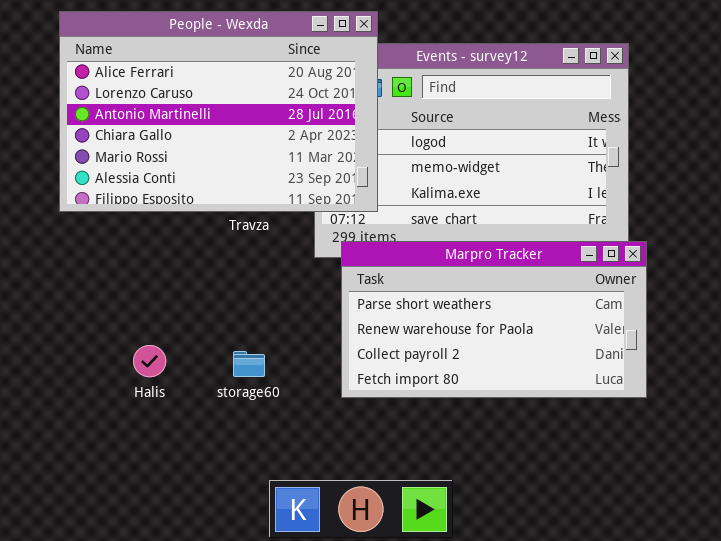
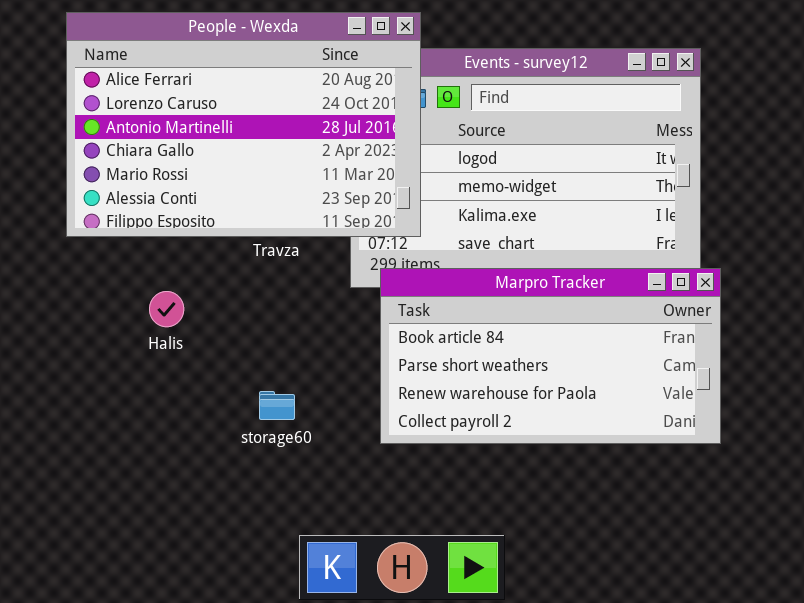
Marpro Tracker: [341,241,647,398] -> [380,268,721,444], scrolled up 1 row
Halis: [133,345,166,377] -> [149,291,184,327], moved

